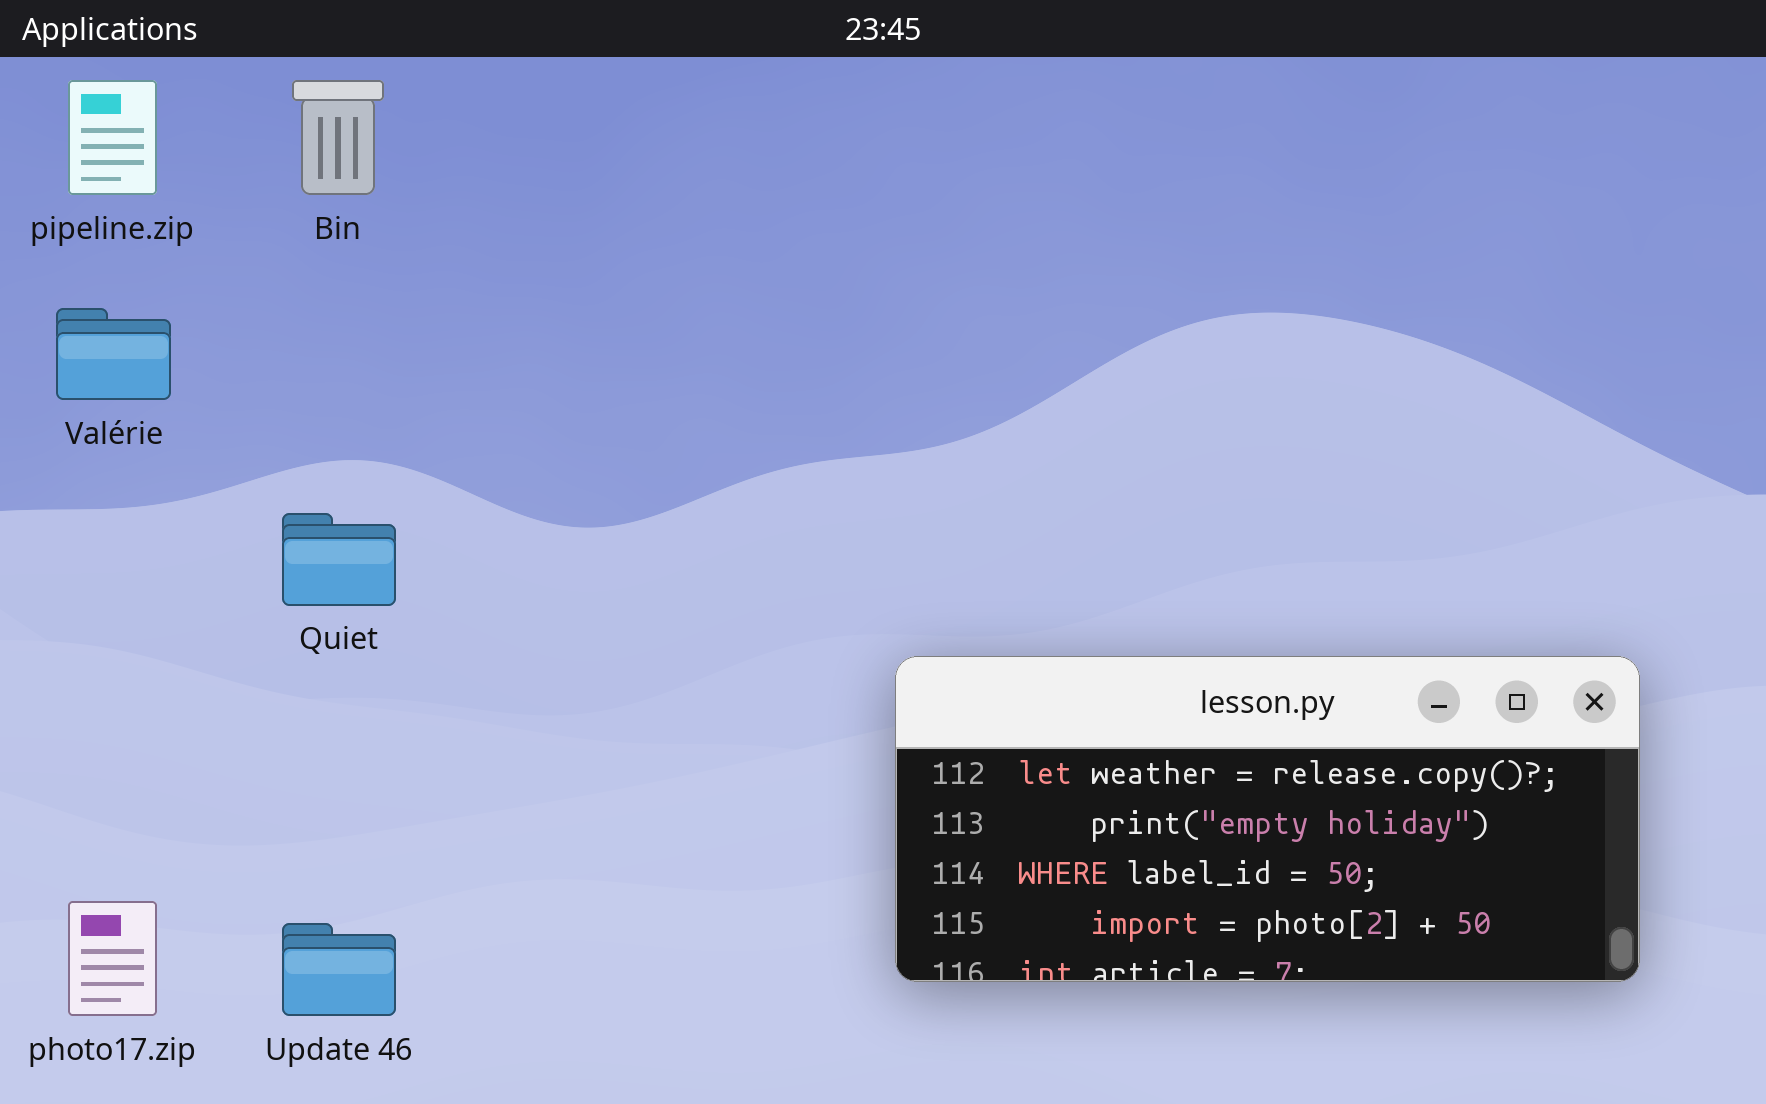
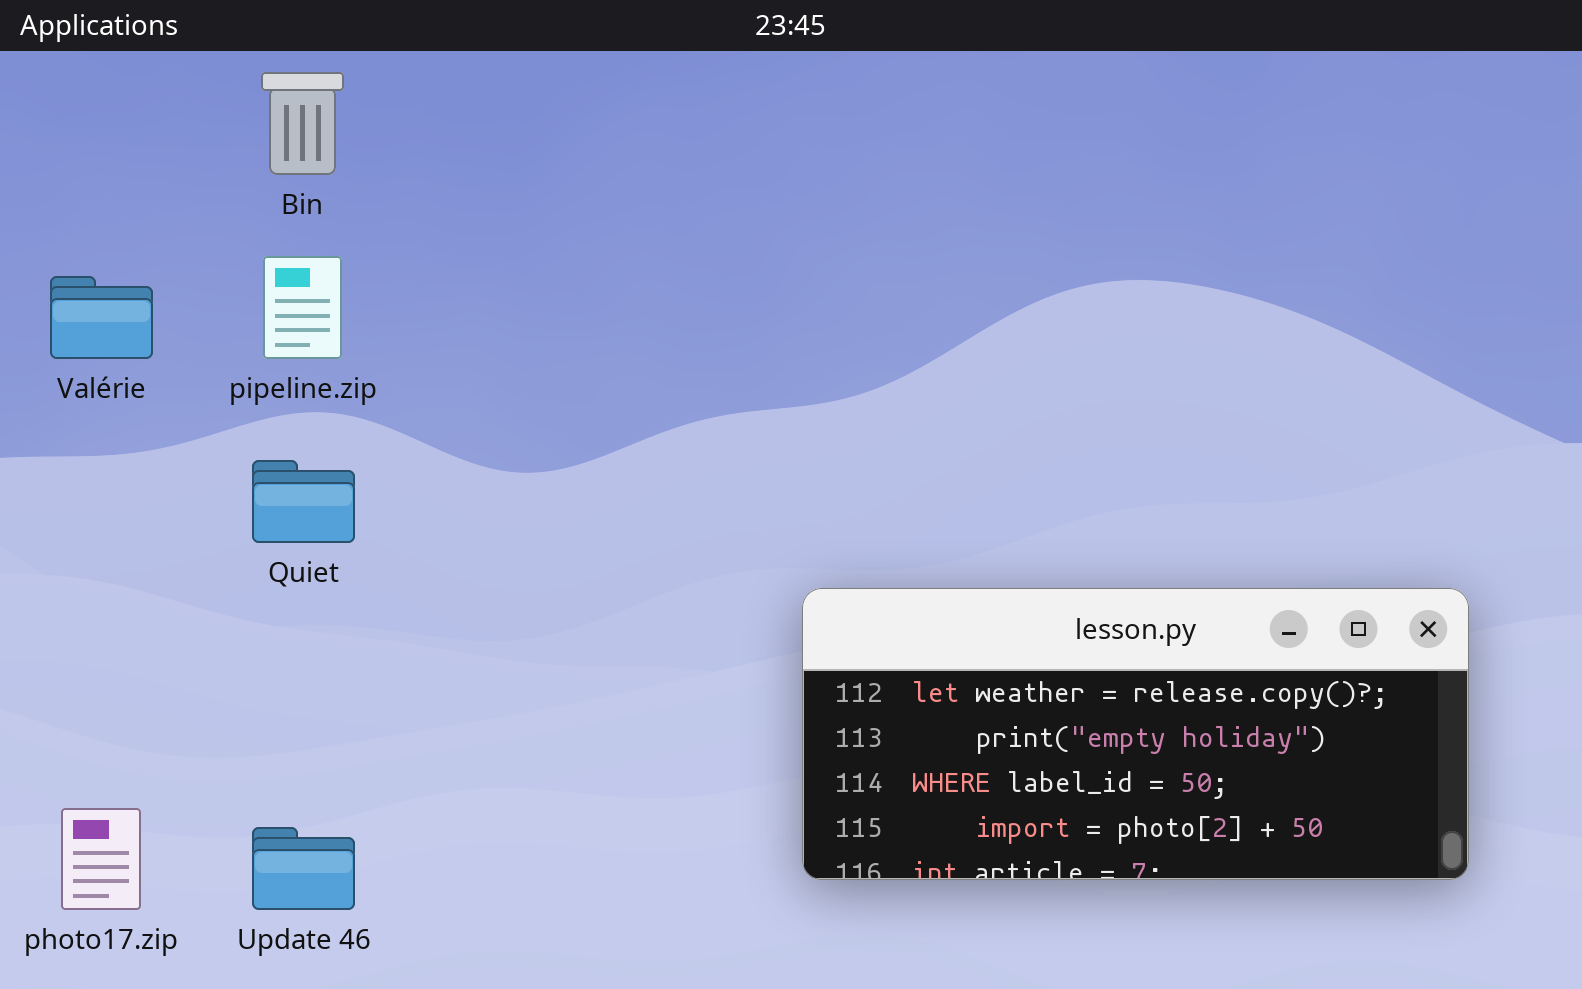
pipeline.zip: [68,80,157,195] -> [263,256,342,359], moved

